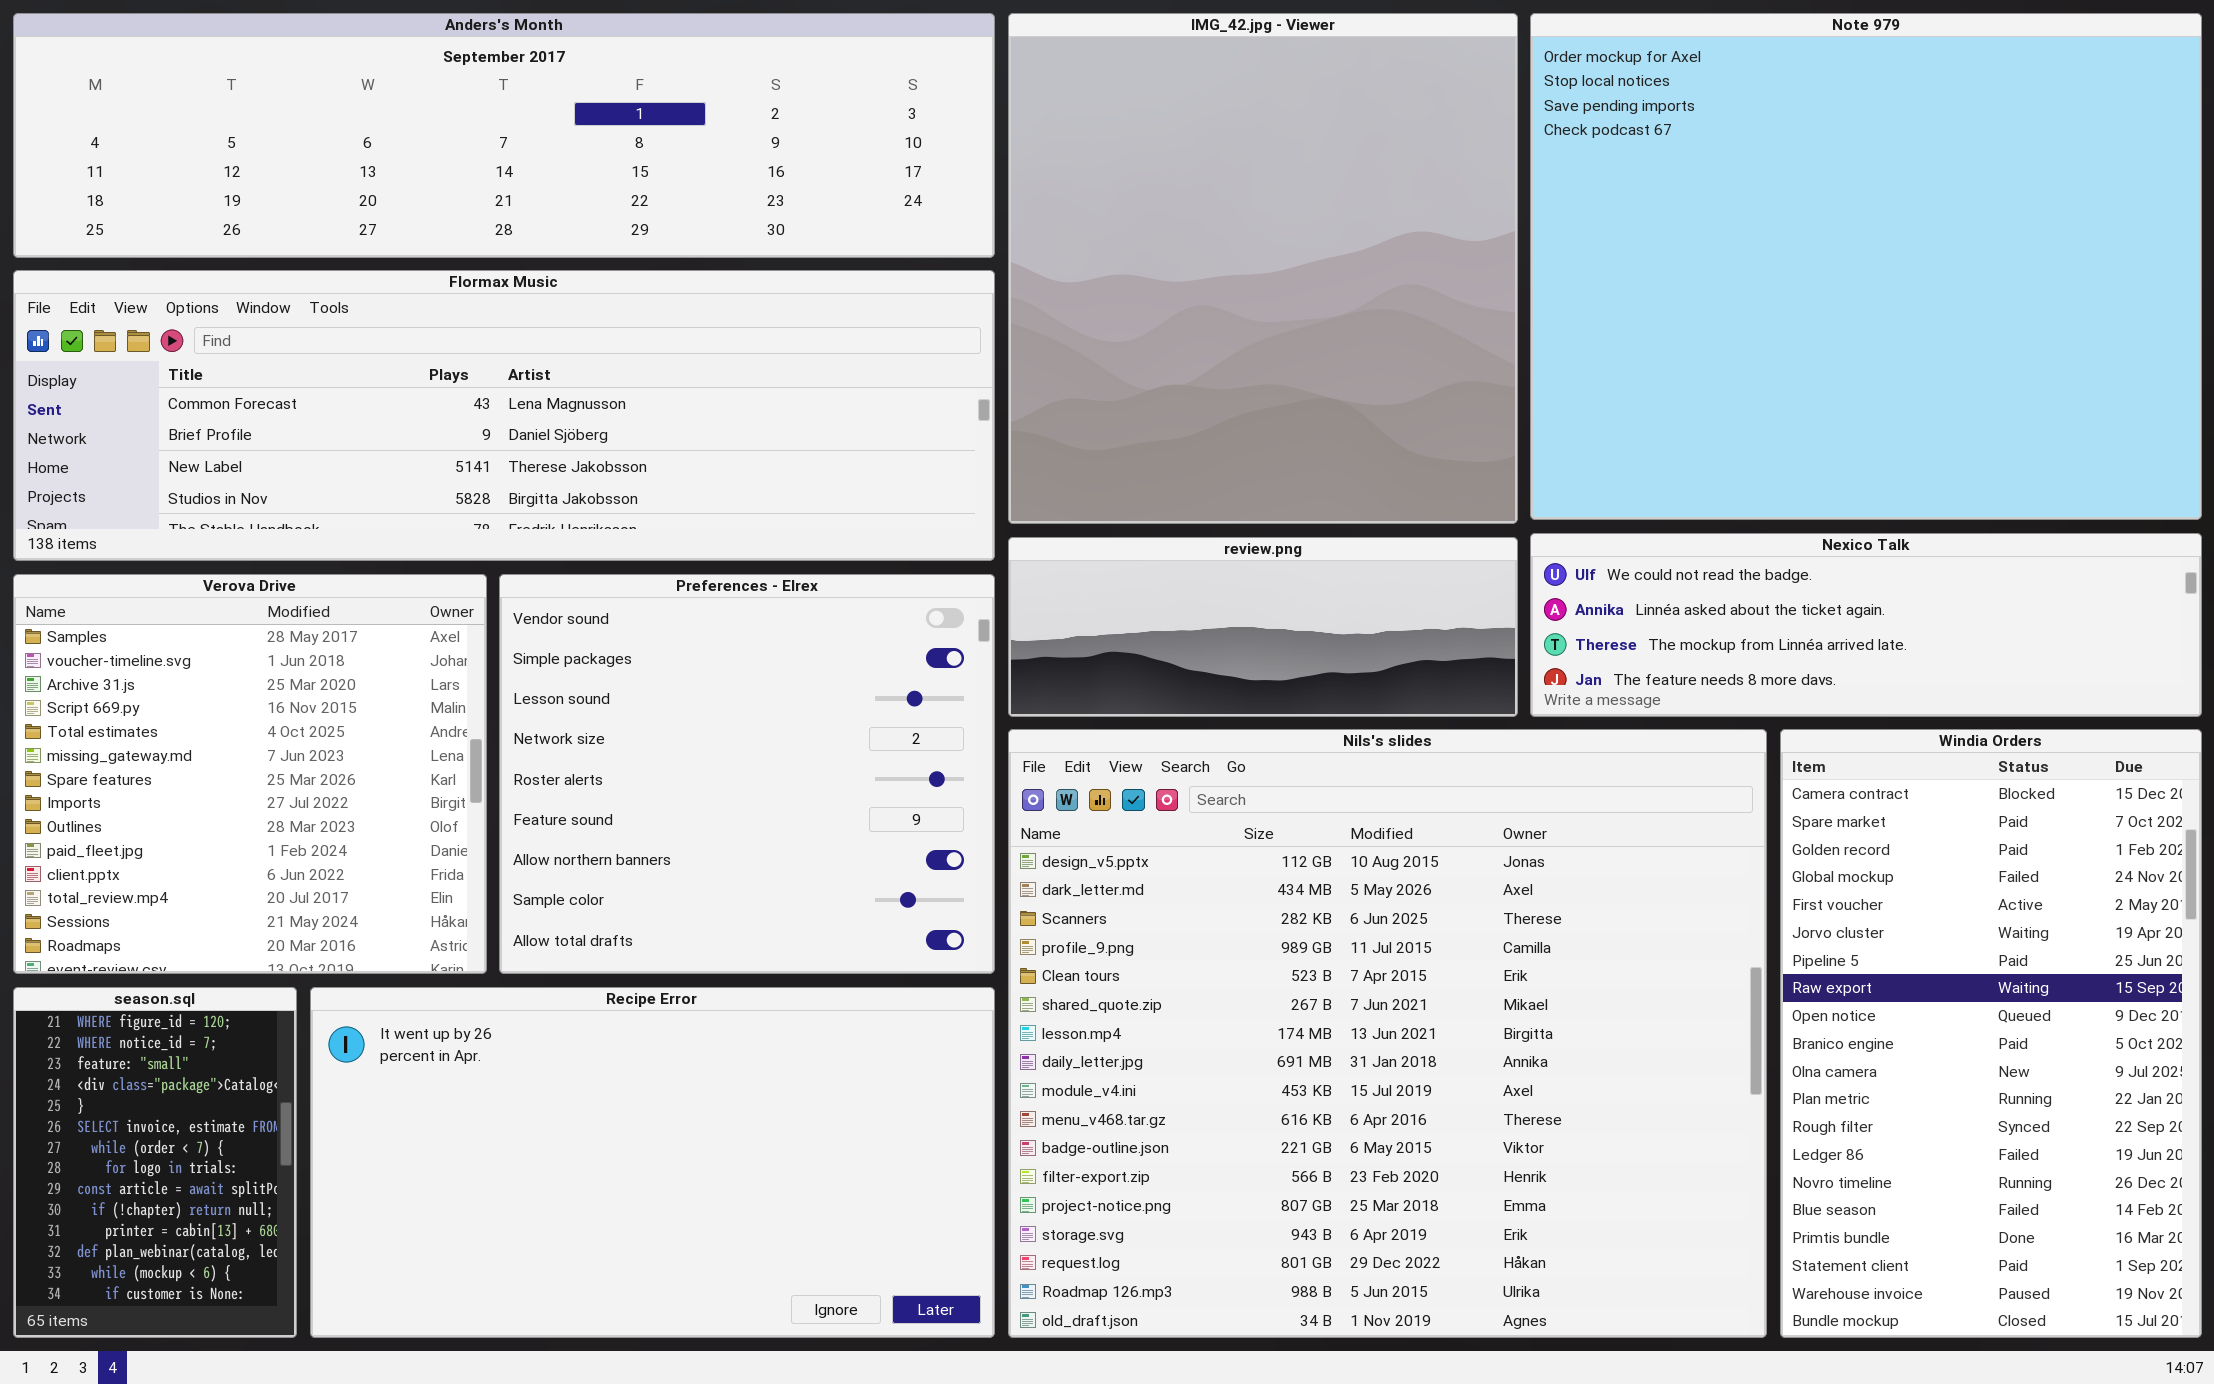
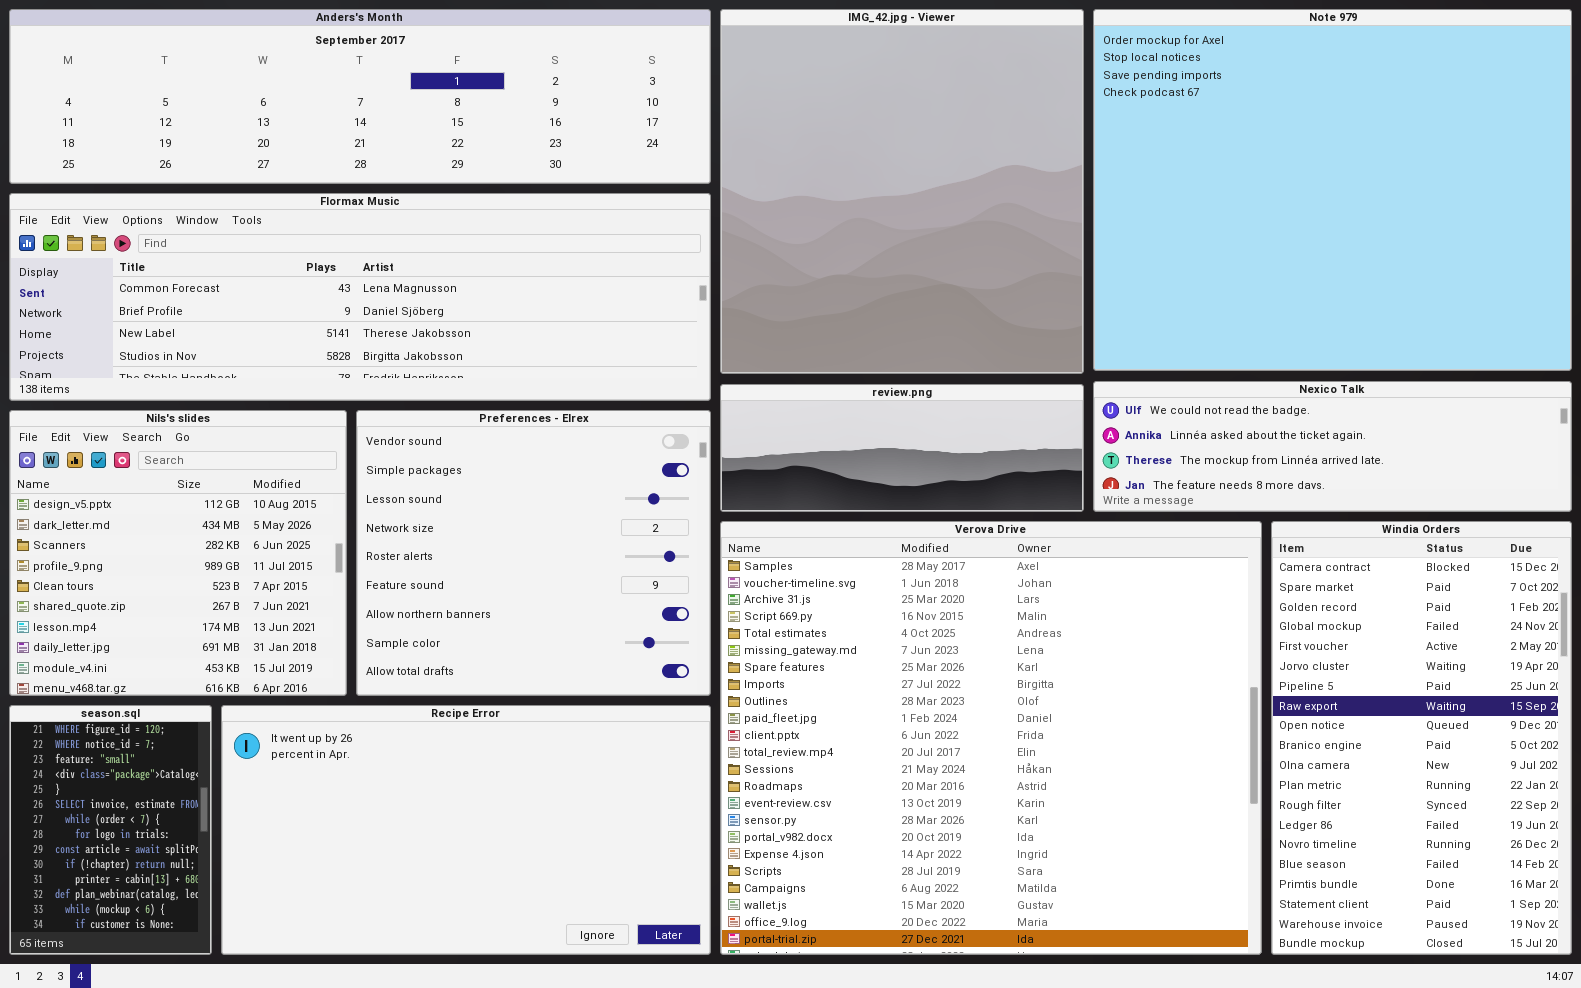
Verova Drive: [13,574,487,974] -> [720,521,1262,955], moved, resized
Nils's slides: [1008,729,1767,1338] -> [9,410,347,696], moved, resized

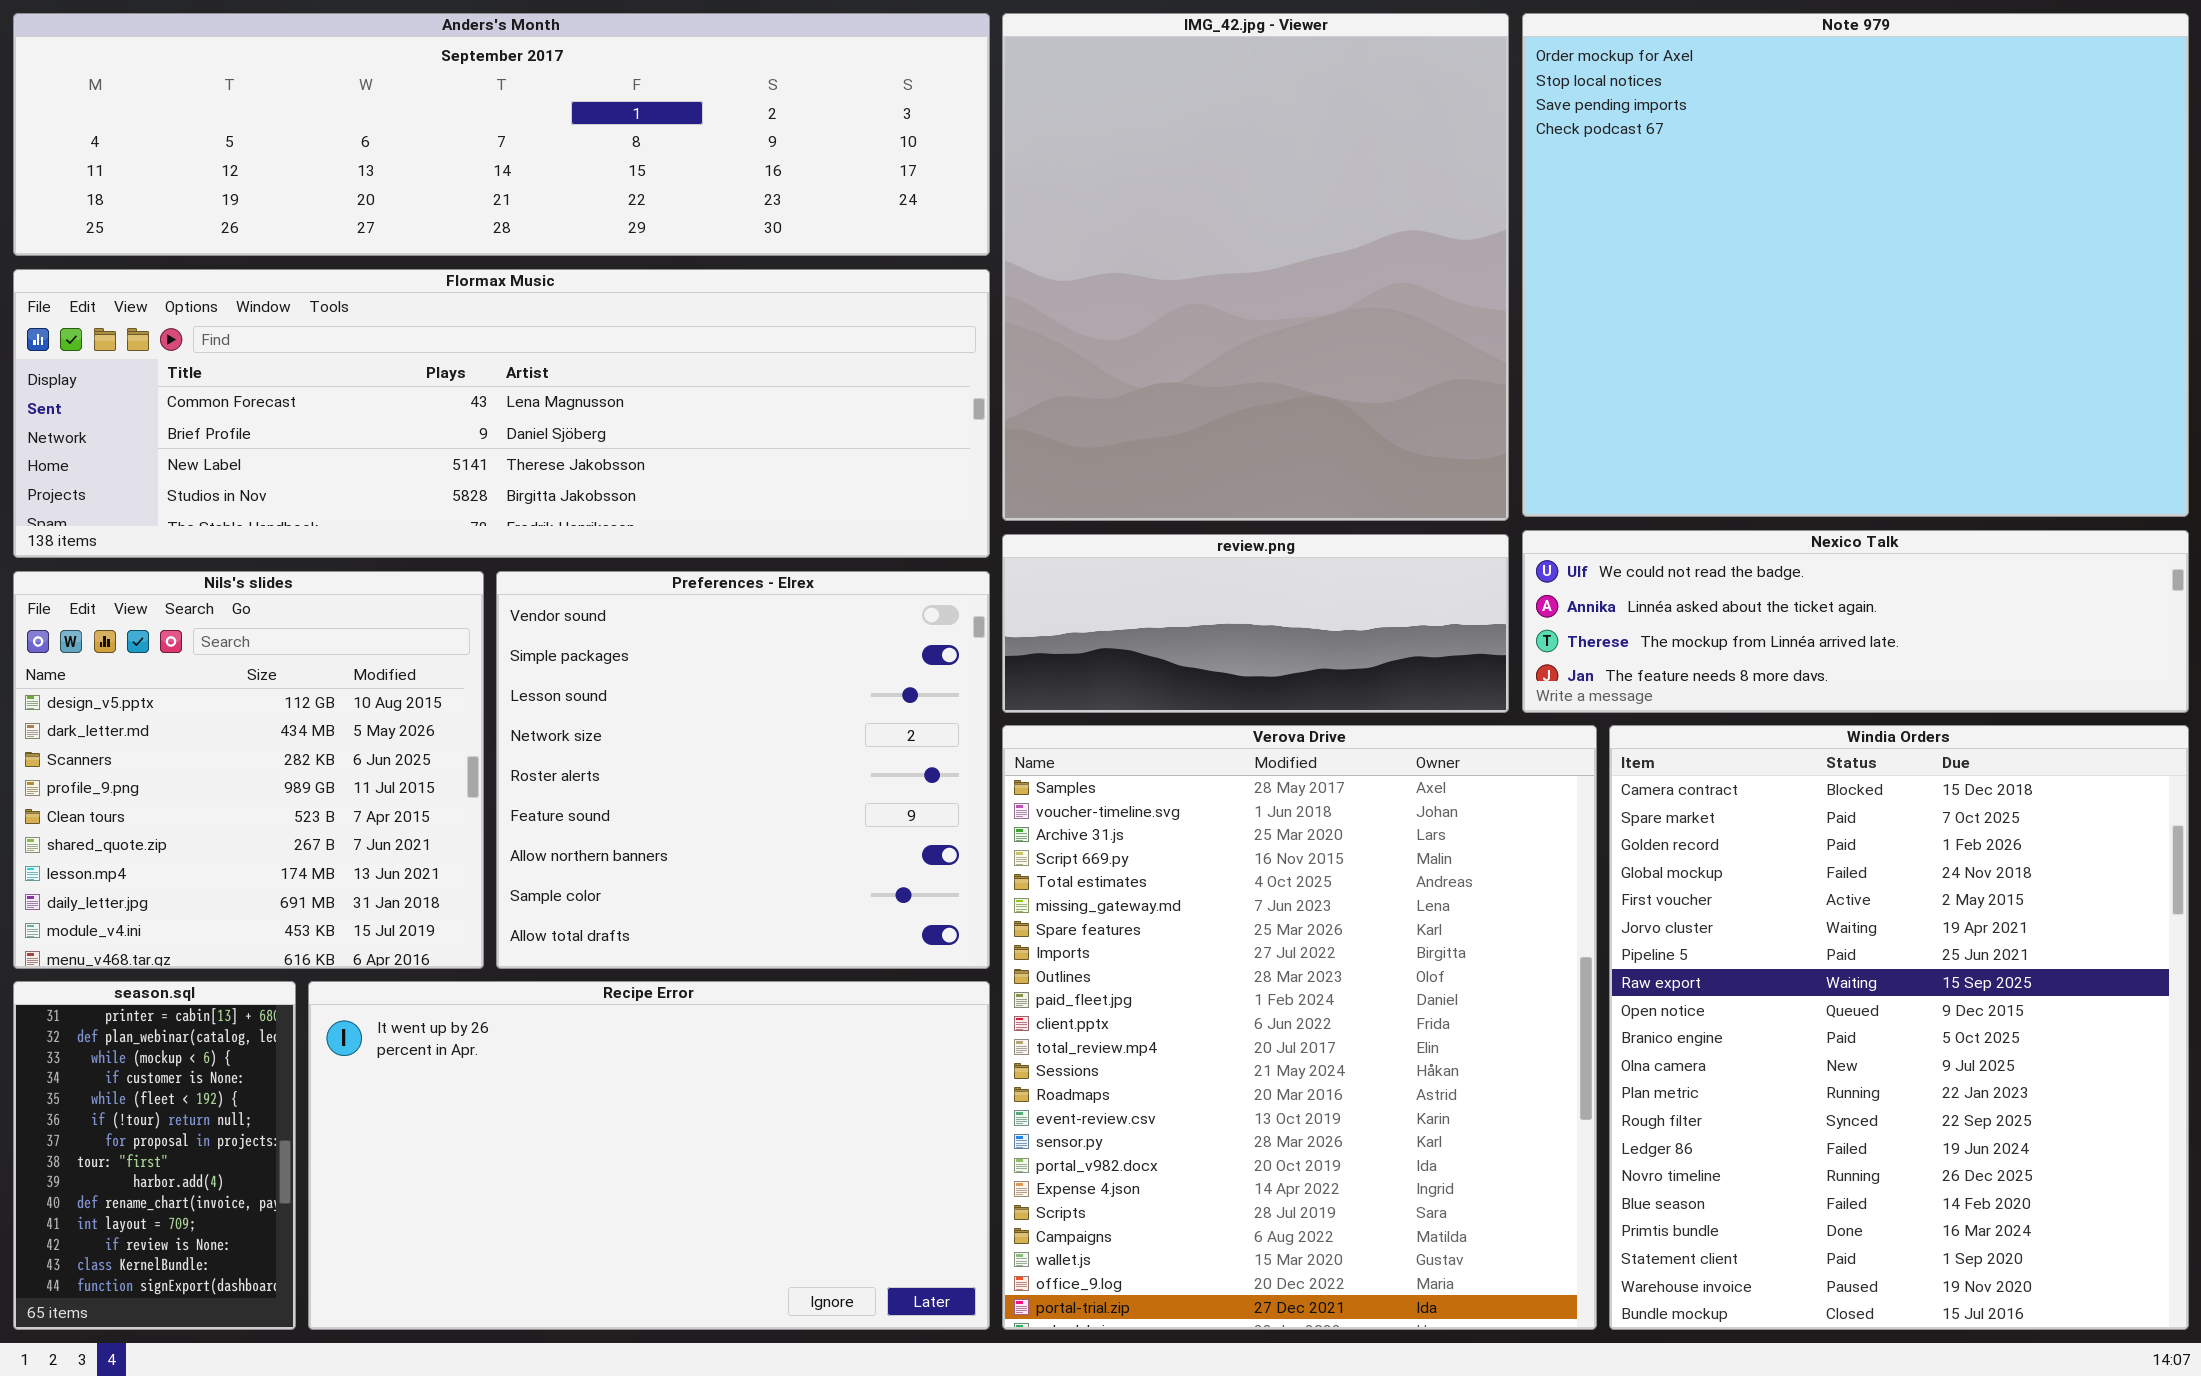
Verova Drive: [720,521,1262,955] -> [1002,725,1597,1330], resized
Windia Orders: [1271,521,1572,955] -> [1609,725,2189,1330], resized
season.sql: [9,705,212,955] -> [13,981,296,1330], scrolled down 10 rows

